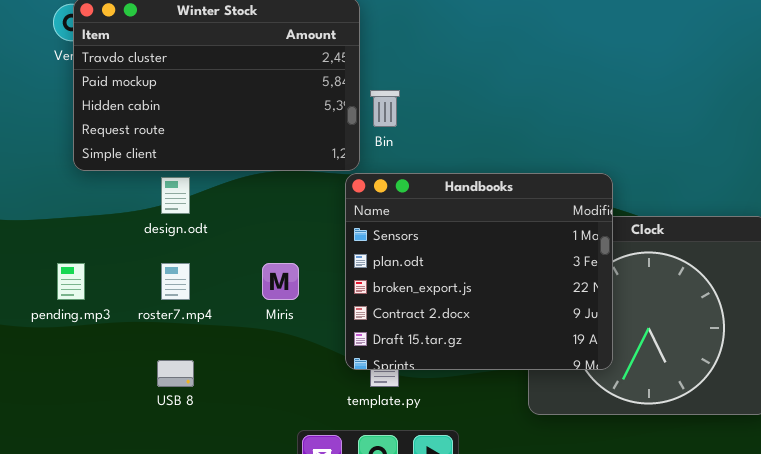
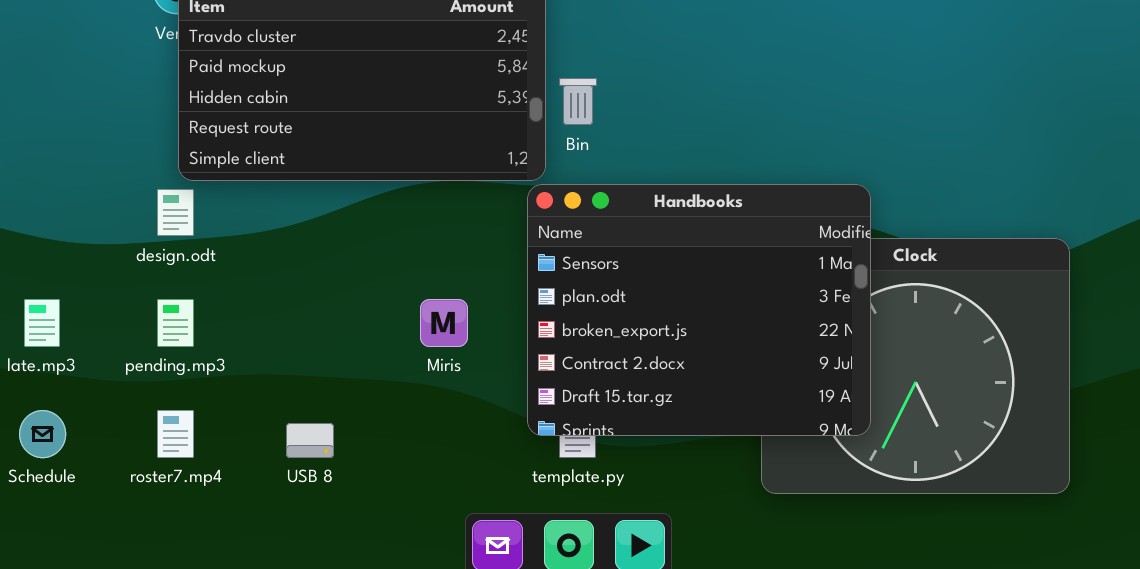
design.odt: [161,177,190,214] -> [157,189,194,236], moved
roster7.mp4: [161,263,190,300] -> [157,410,194,458], moved

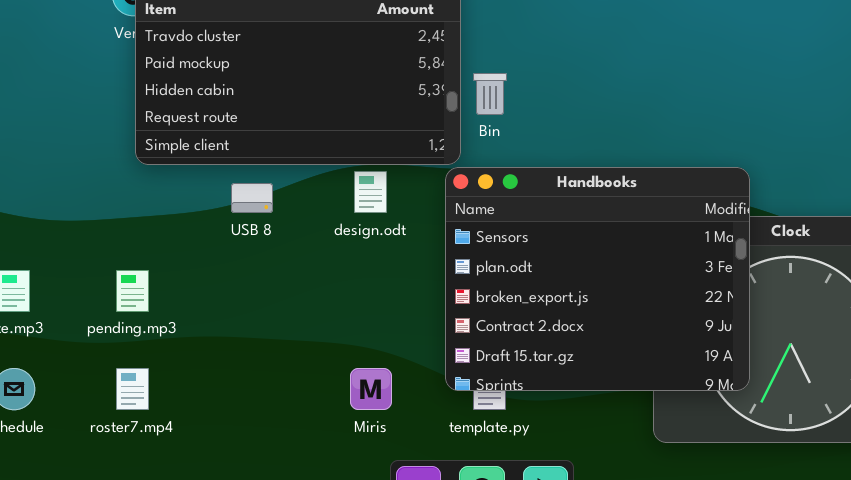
design.odt: [157,189,194,236] -> [354,171,387,213], moved
Miris: [420,299,468,347] -> [350,368,392,410], moved
USB 8: [286,423,334,458] -> [231,183,273,213], moved

